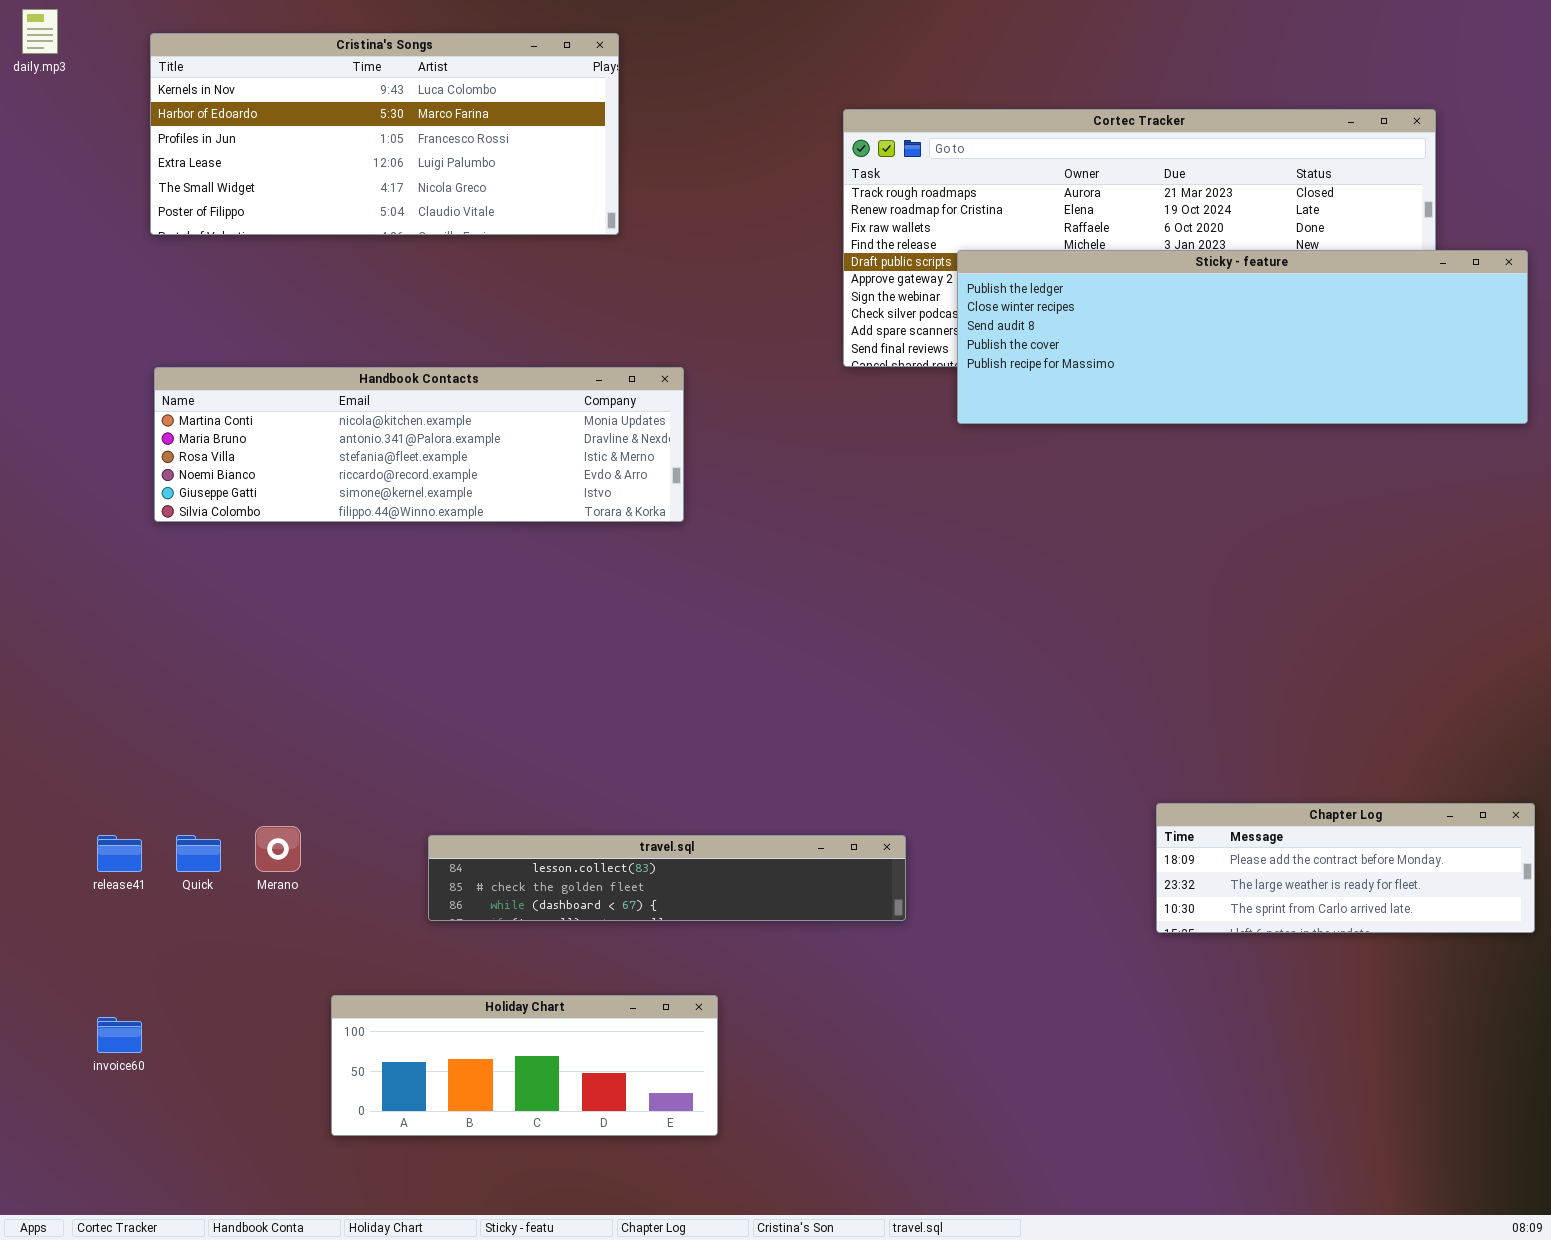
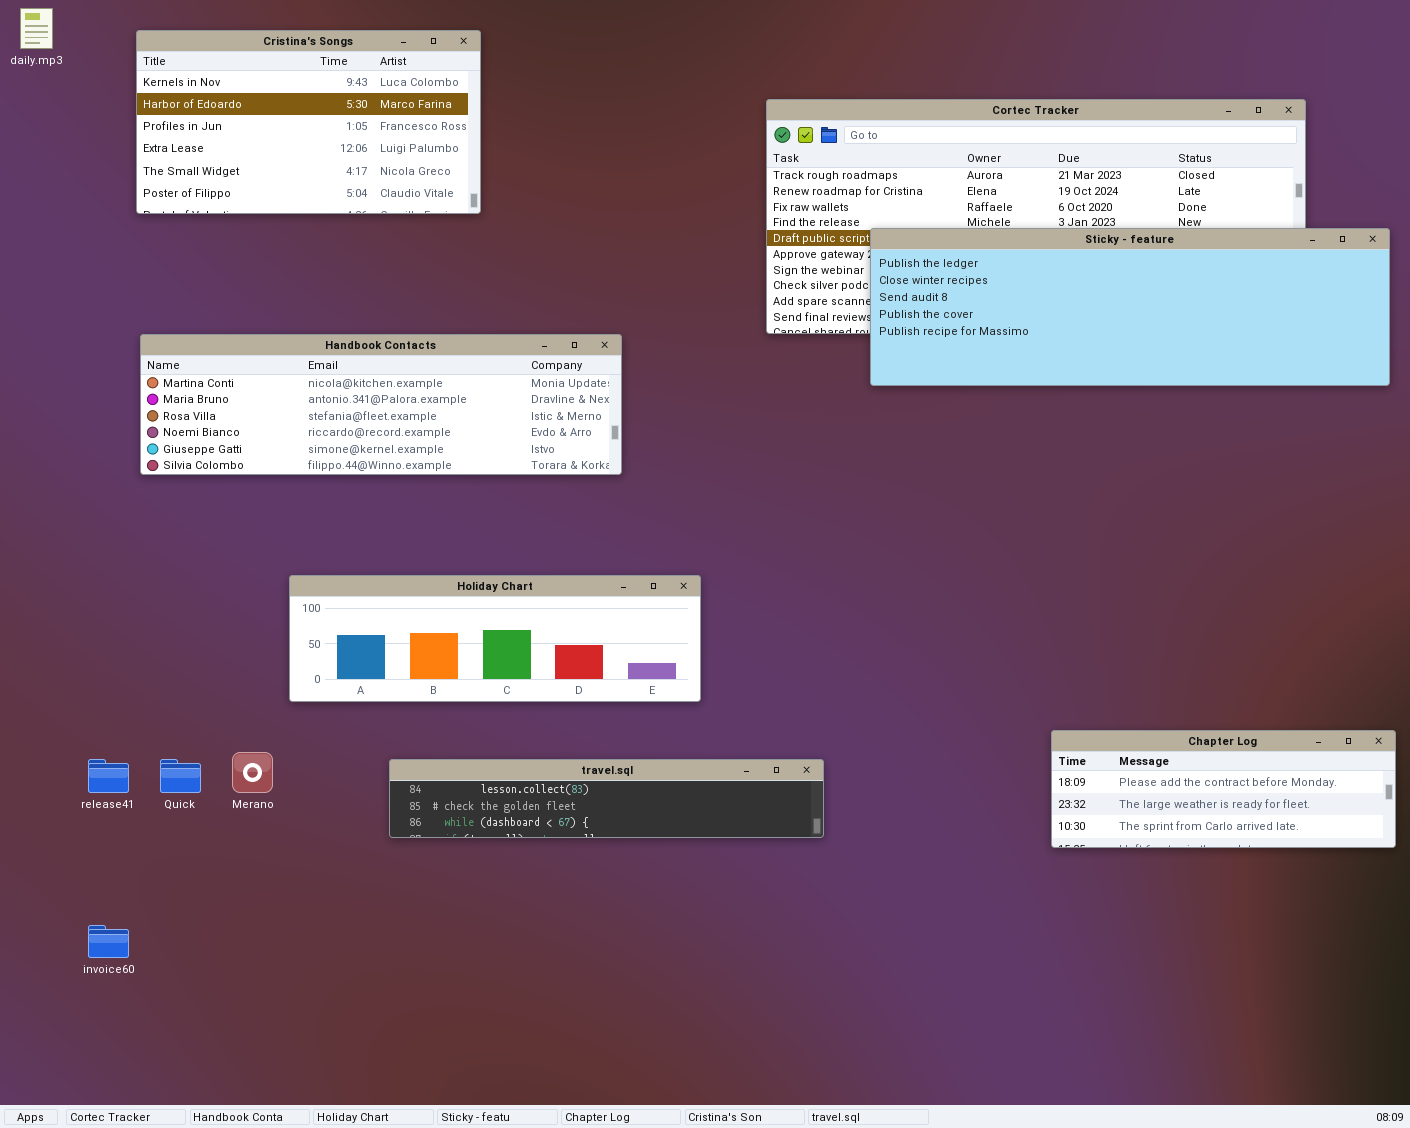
Cristina's Songs: [150,33,619,235] -> [136,30,481,214], resized
Holiday Chart: [331,995,718,1136] -> [289,575,701,702], moved, resized

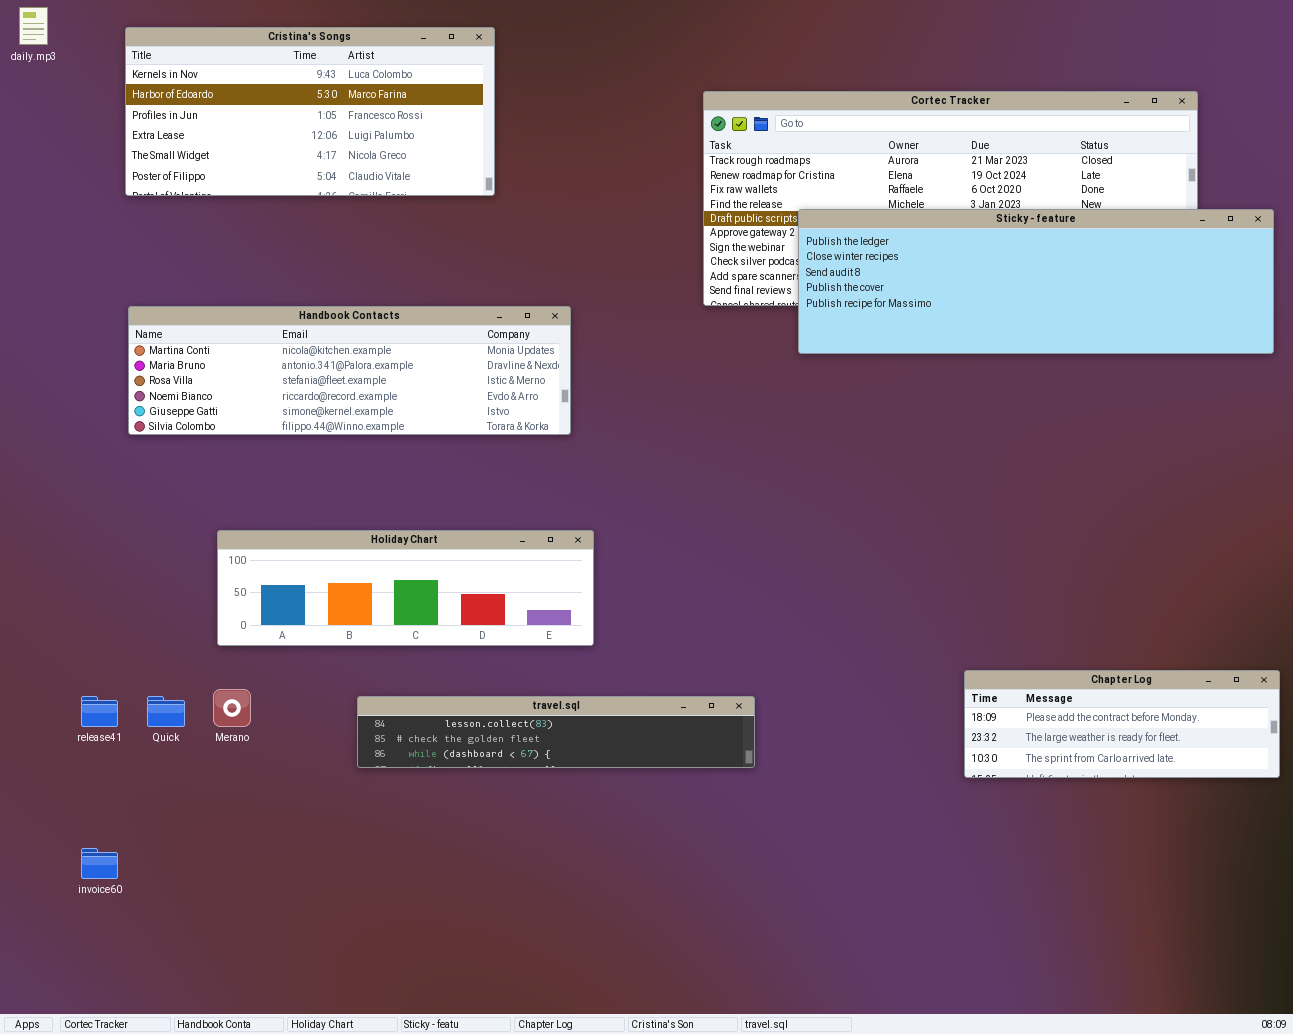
Cristina's Songs: [136,30,481,214] -> [125,27,495,196], resized
Holiday Chart: [289,575,701,702] -> [217,530,594,646], moved

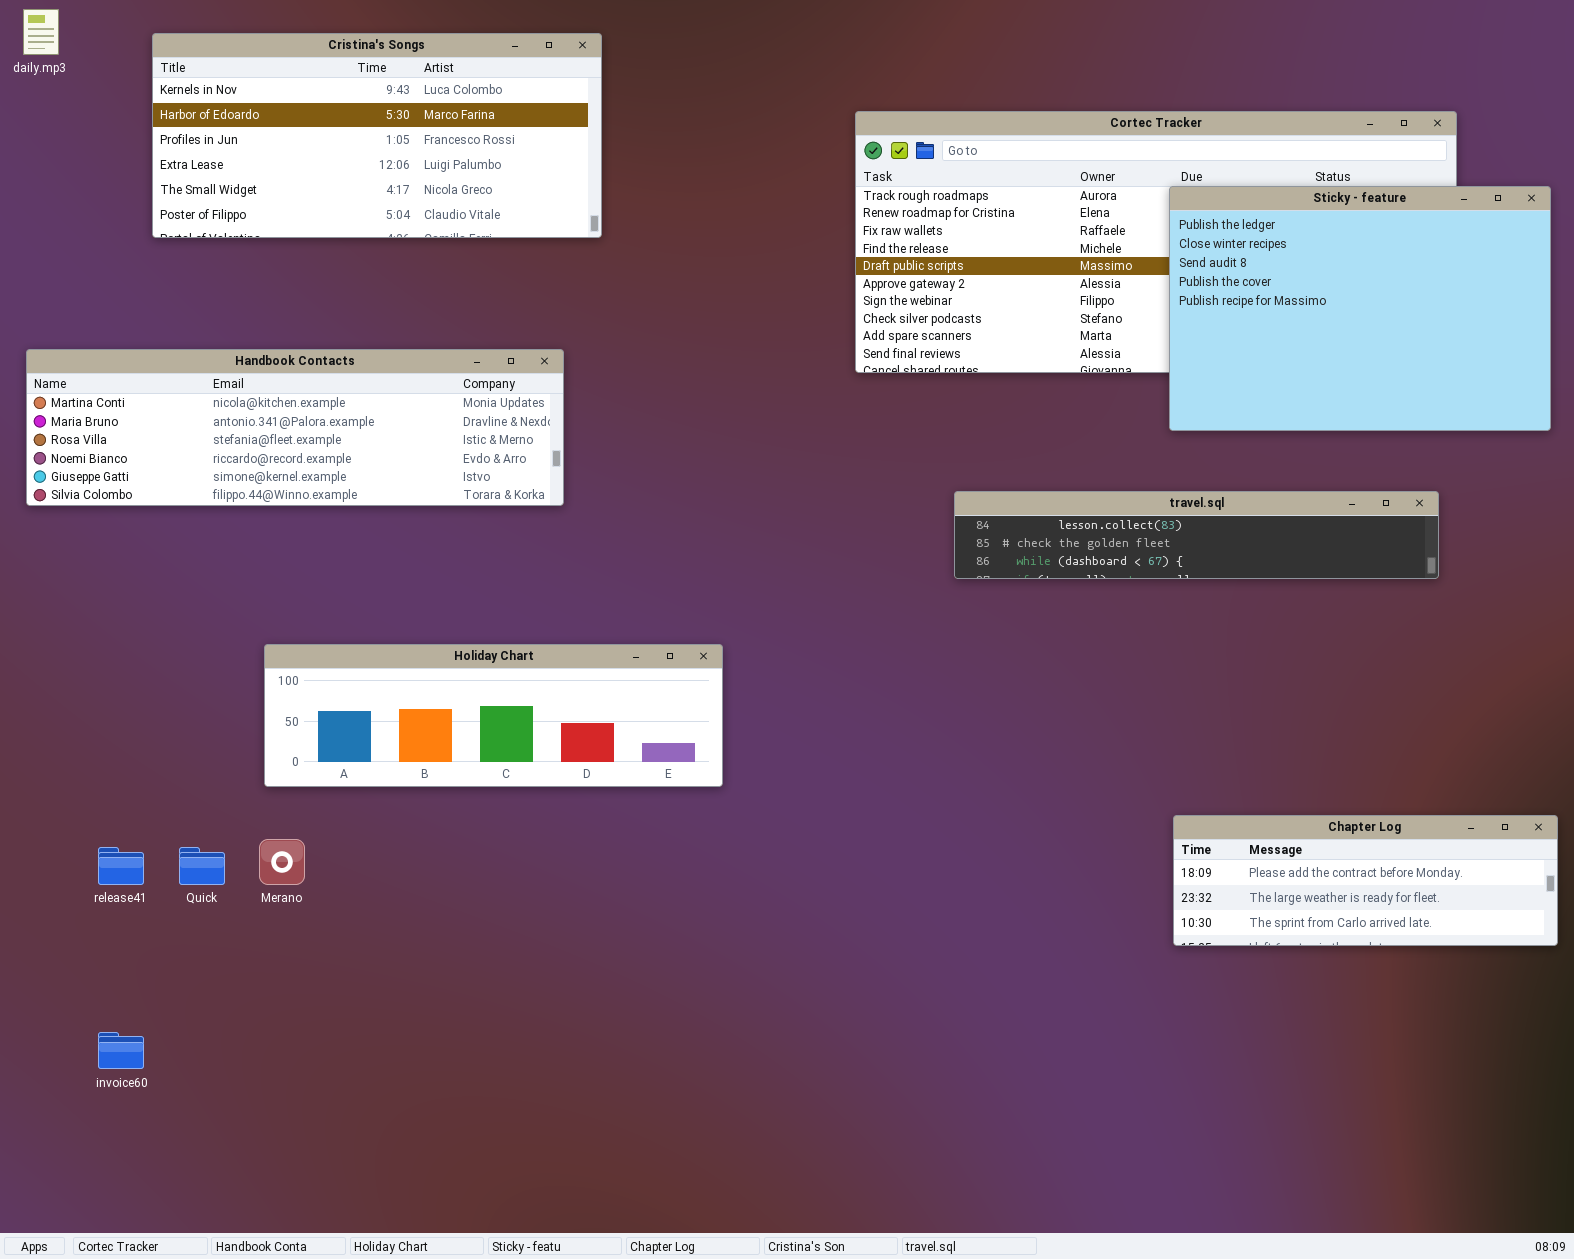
Sticky - feature: [798,209,1274,354] -> [1169,186,1551,431], resized
Handbook Contacts: [128,306,571,435] -> [26,349,564,506], moved
travel.sql: [357,696,755,768] -> [954,491,1439,579], moved

